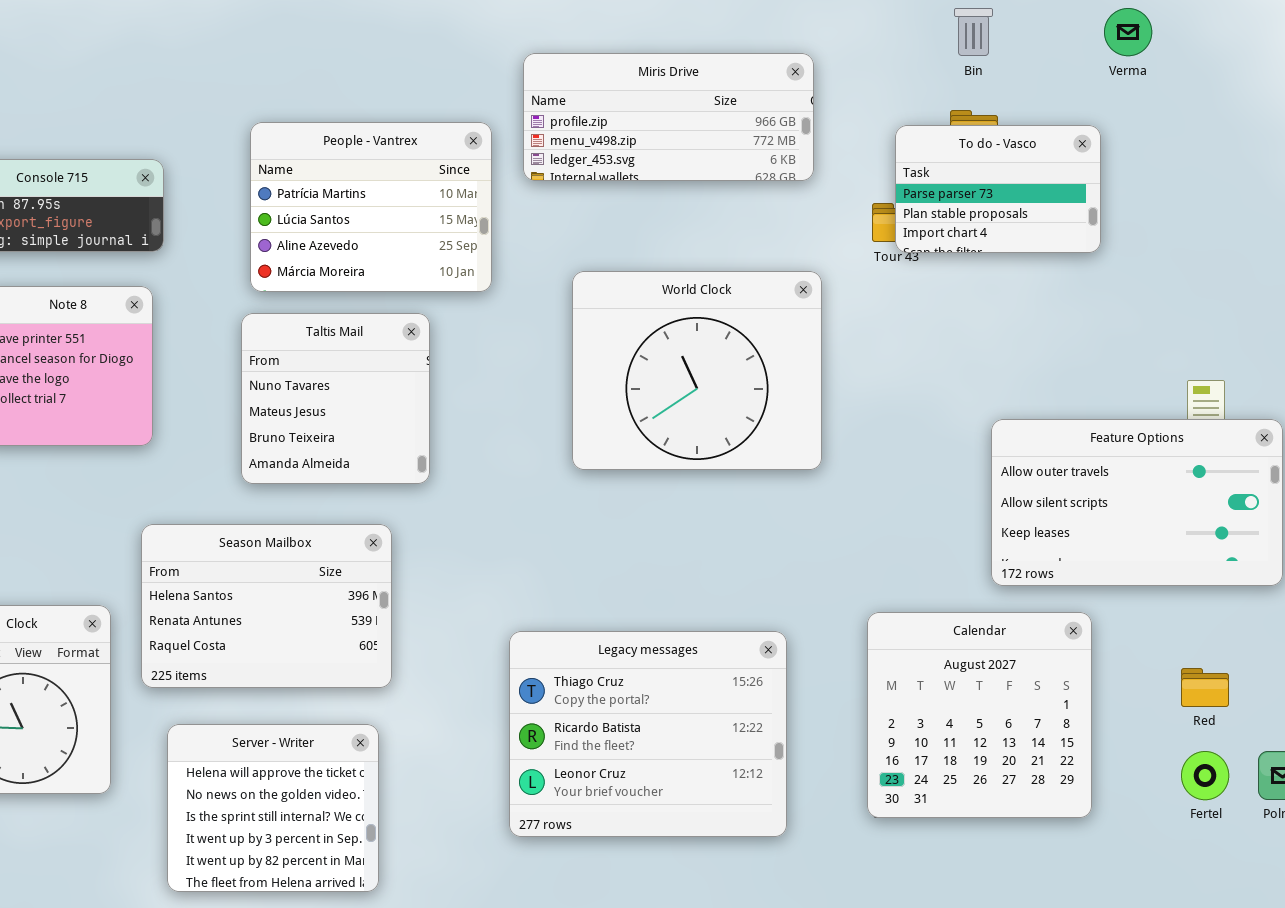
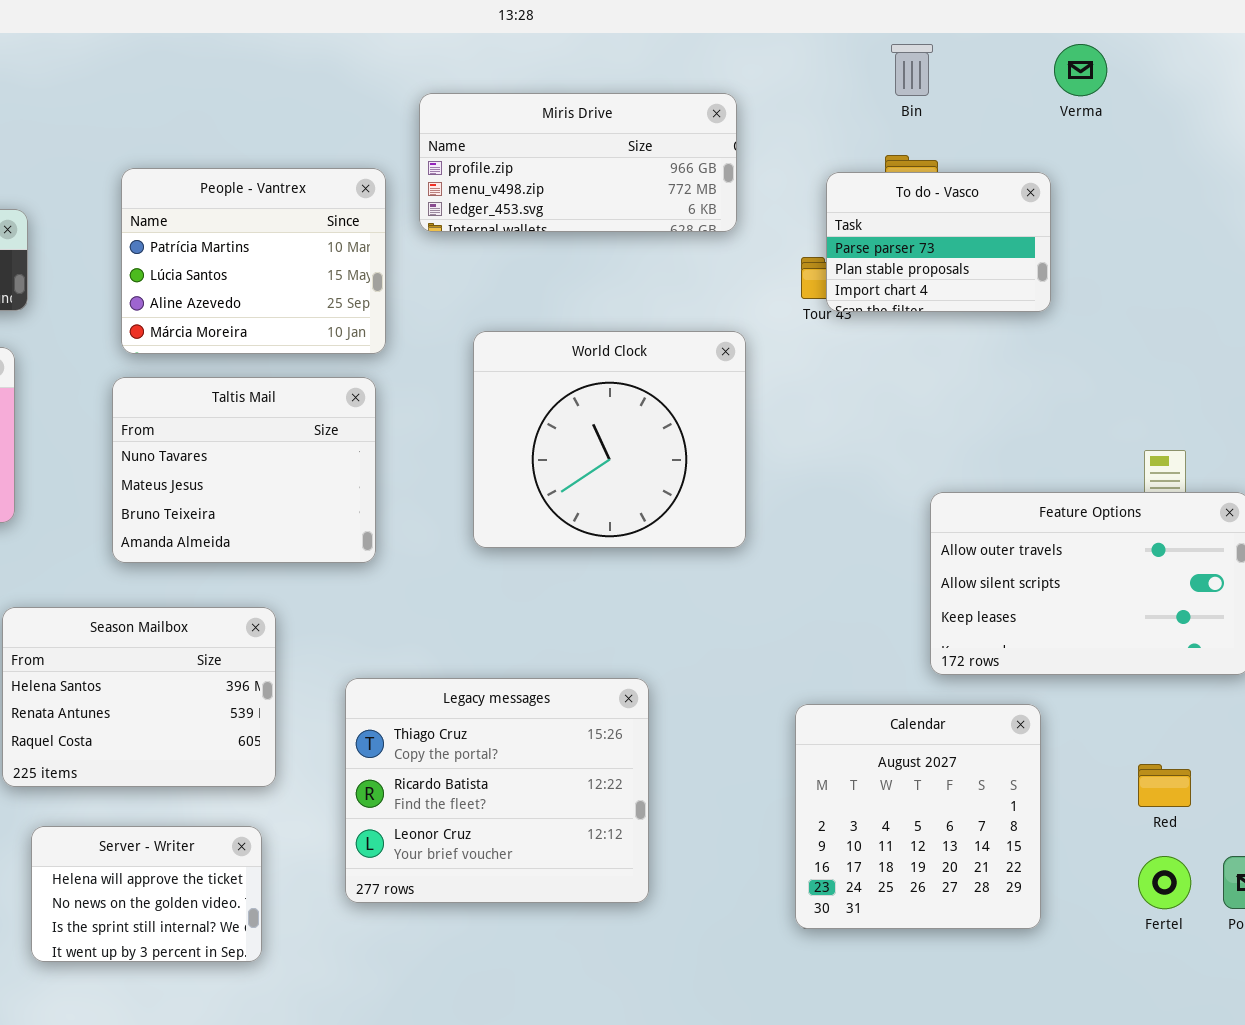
Taltis Mail: [241,313,430,484] -> [112,377,376,563], resized
Legacy messages: [509,631,787,837] -> [345,678,649,903], moved
Server - Writer: [167,724,379,892] -> [31,826,262,962], resized

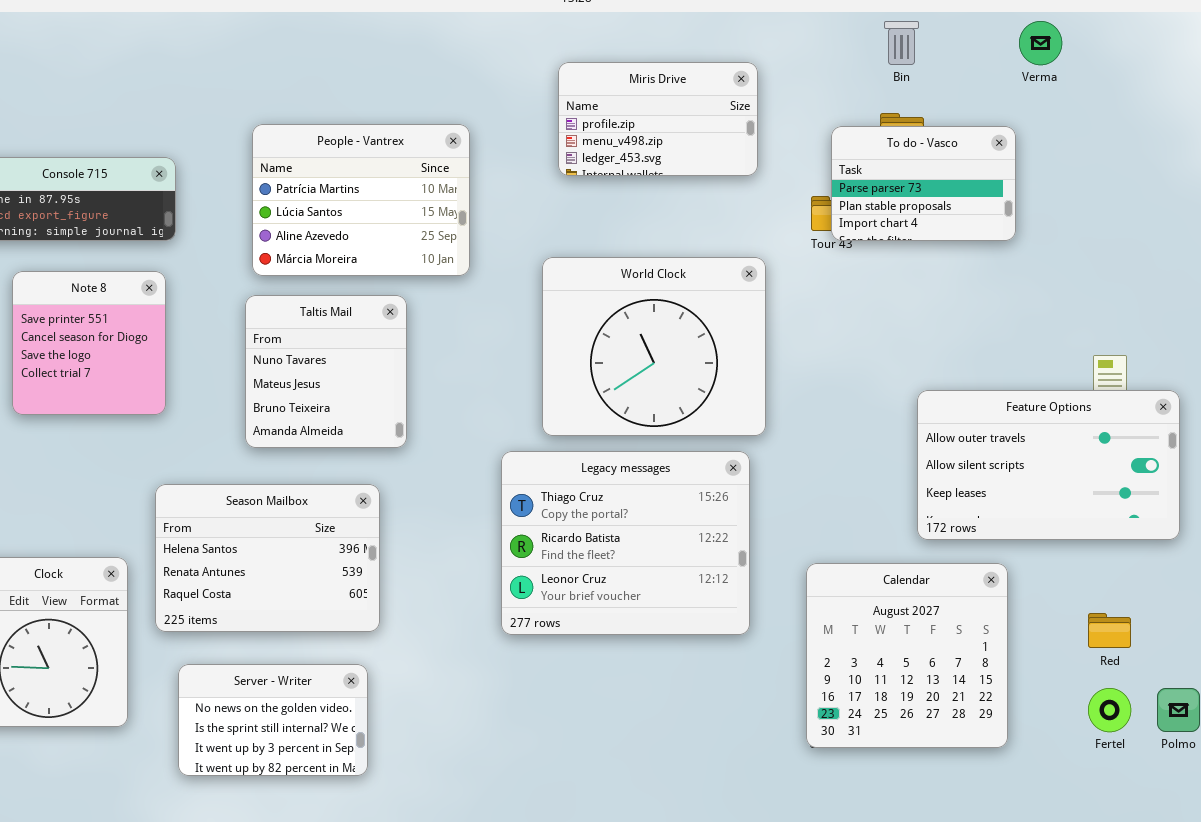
Miris Drive: [419,93,737,232] -> [558,62,758,176], resized
Taltis Mail: [112,377,376,563] -> [245,295,407,448], resized
Legacy messages: [345,678,649,903] -> [501,451,750,635], moved
Server - Writer: [31,826,262,962] -> [178,664,368,776], scrolled down 1 row

